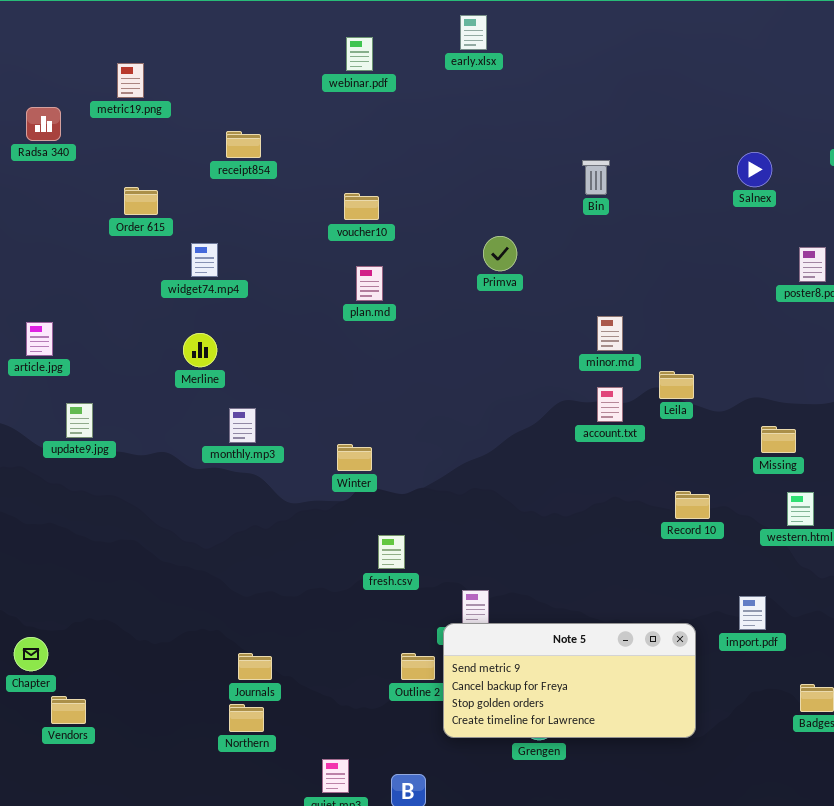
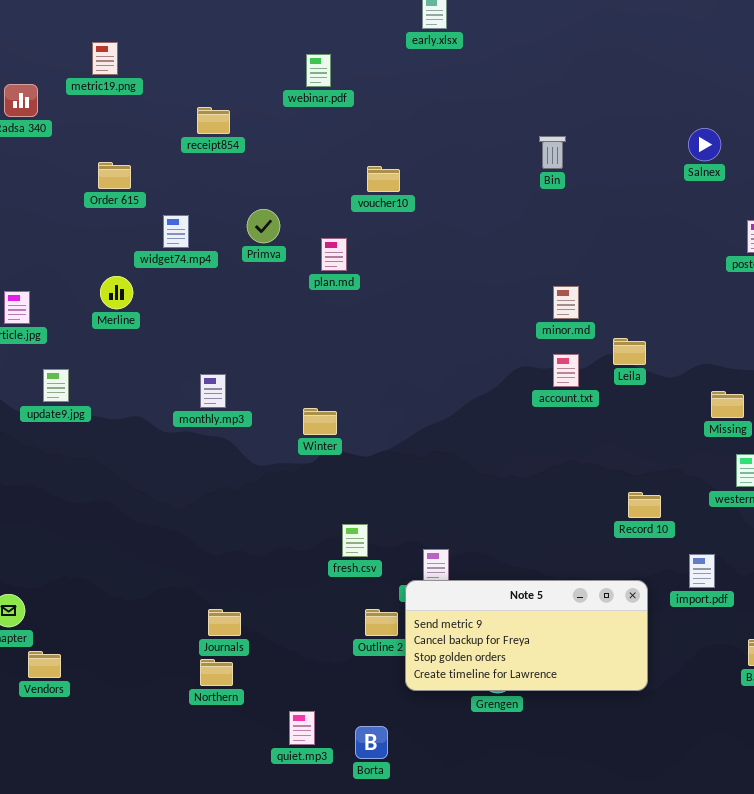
webinar.pdf: [346,37,373,71] -> [306,54,331,87], moved
voucher10: [344,193,379,220] -> [367,166,400,192], moved
Primva: [483,236,517,271] -> [247,209,280,243], moved
Merline: [183,333,217,367] -> [100,276,133,309], moved
Record 10: [675,491,710,519] -> [628,492,661,518], moved
fresh.csv: [378,535,405,569] -> [342,524,368,557], moved

